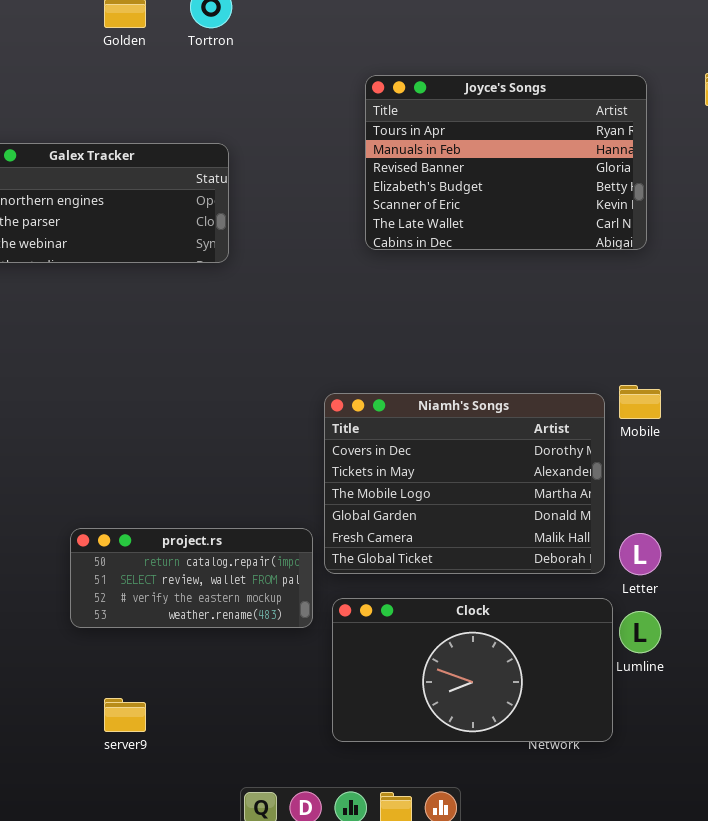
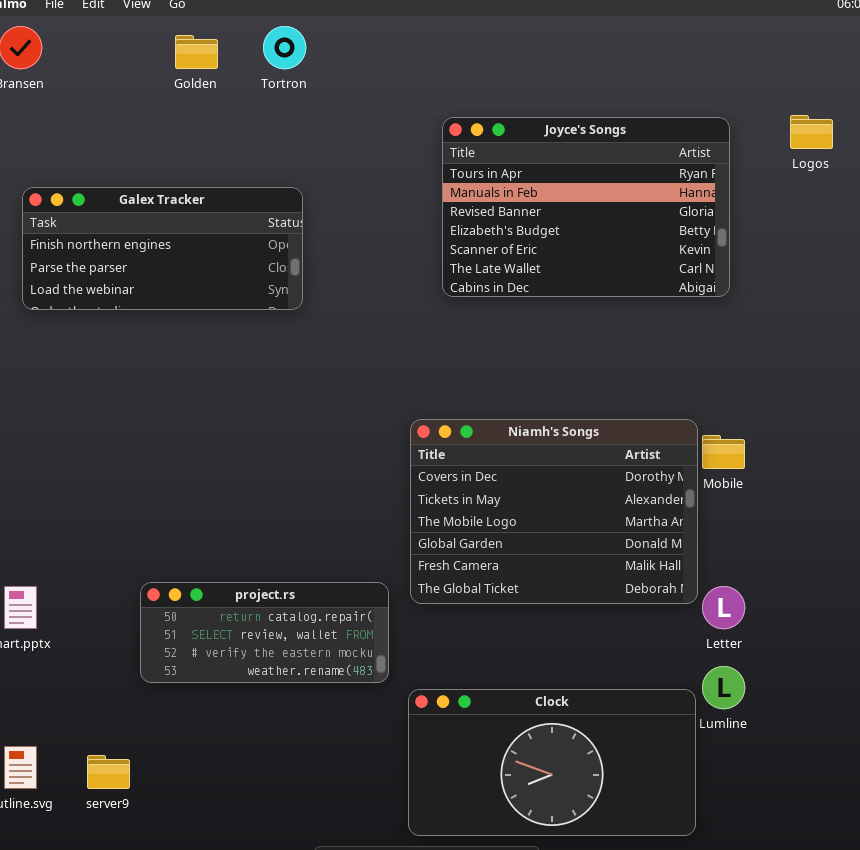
Niamh's Songs: [324,393,605,574] -> [410,419,698,604], moved
Clock: [332,598,613,742] -> [408,689,696,836], moved
server9: [104,698,146,732] -> [87,755,130,789], moved

